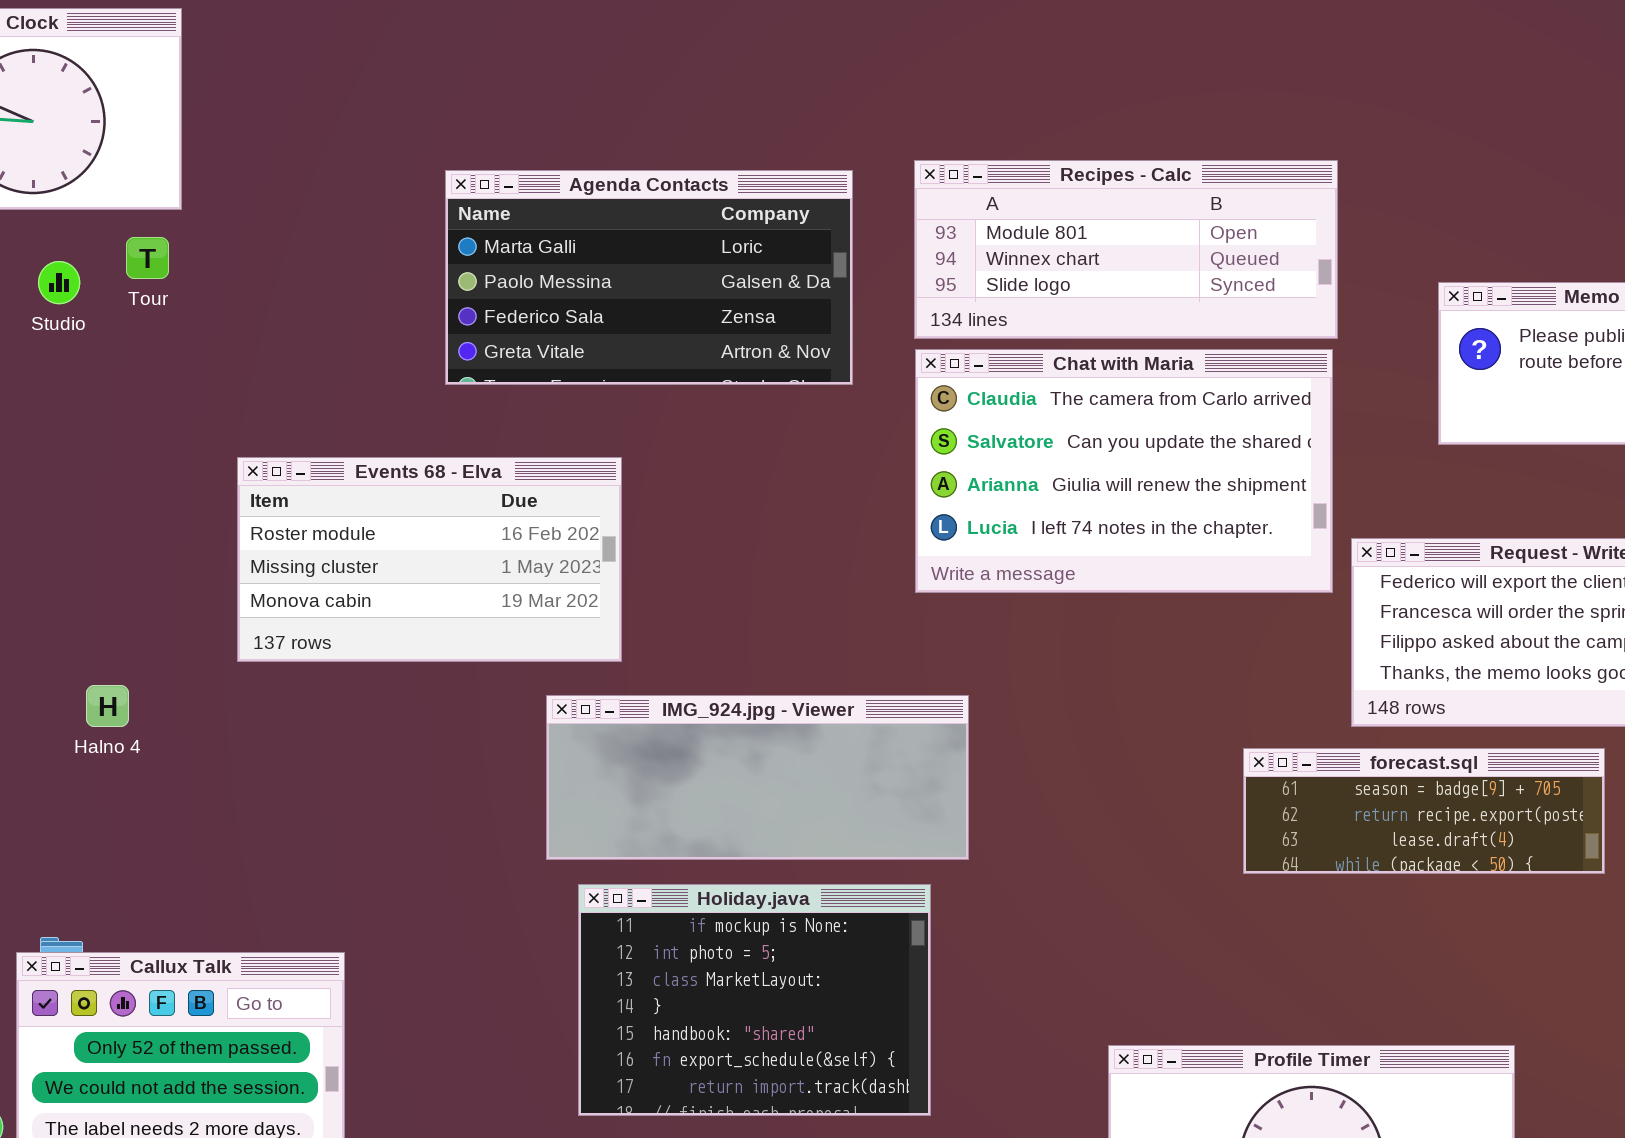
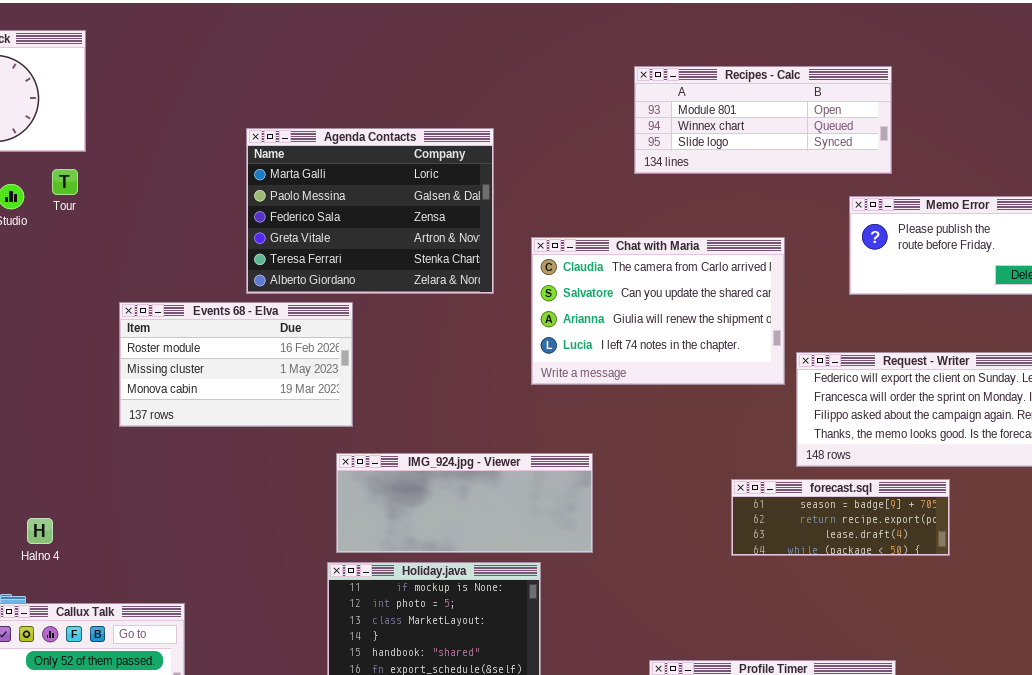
Recipes - Calc: [914,160,1338,339] -> [634,66,892,174], moved
Agenda Contacts: [445,170,853,385] -> [246,128,494,294], resized
Halno 4: [86,685,129,727] -> [27,518,53,544], moved
IMG_924.jpg - Viewer: [546,695,969,860] -> [336,453,593,553], moved

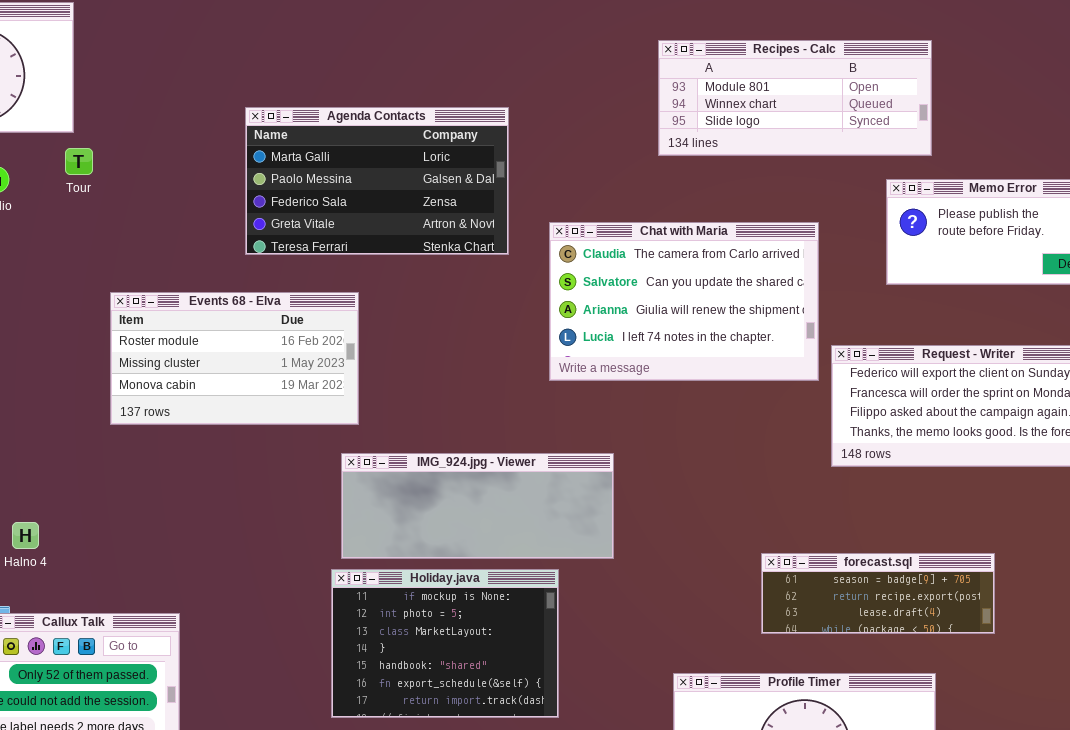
Agenda Contacts: [246,128,494,294] -> [245,107,509,255], resized
Tour: [52,169,78,195] -> [65,148,93,175], moved
forecast.sql: [731,479,950,556] -> [761,553,995,634], moved

